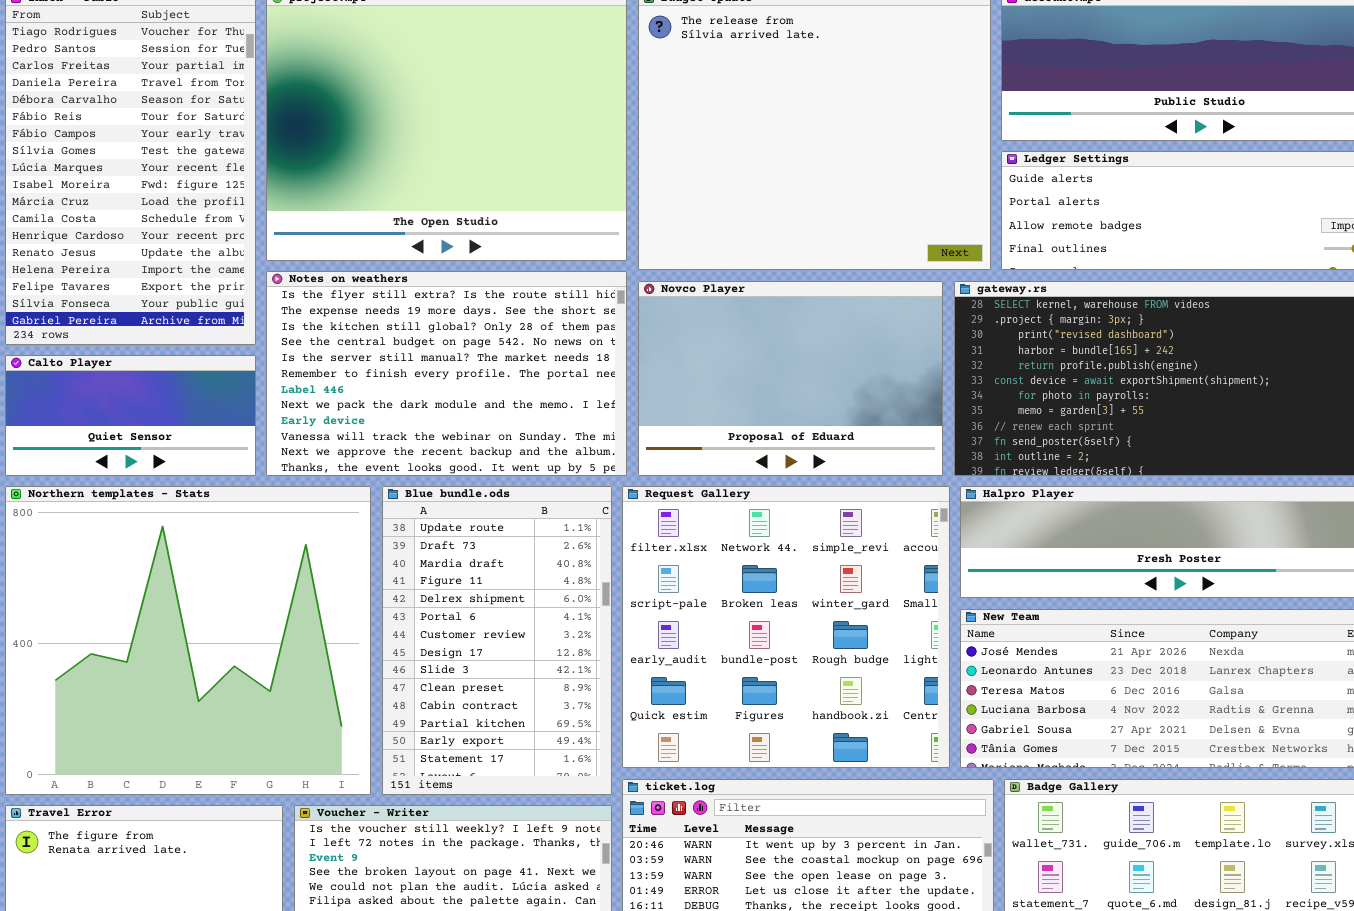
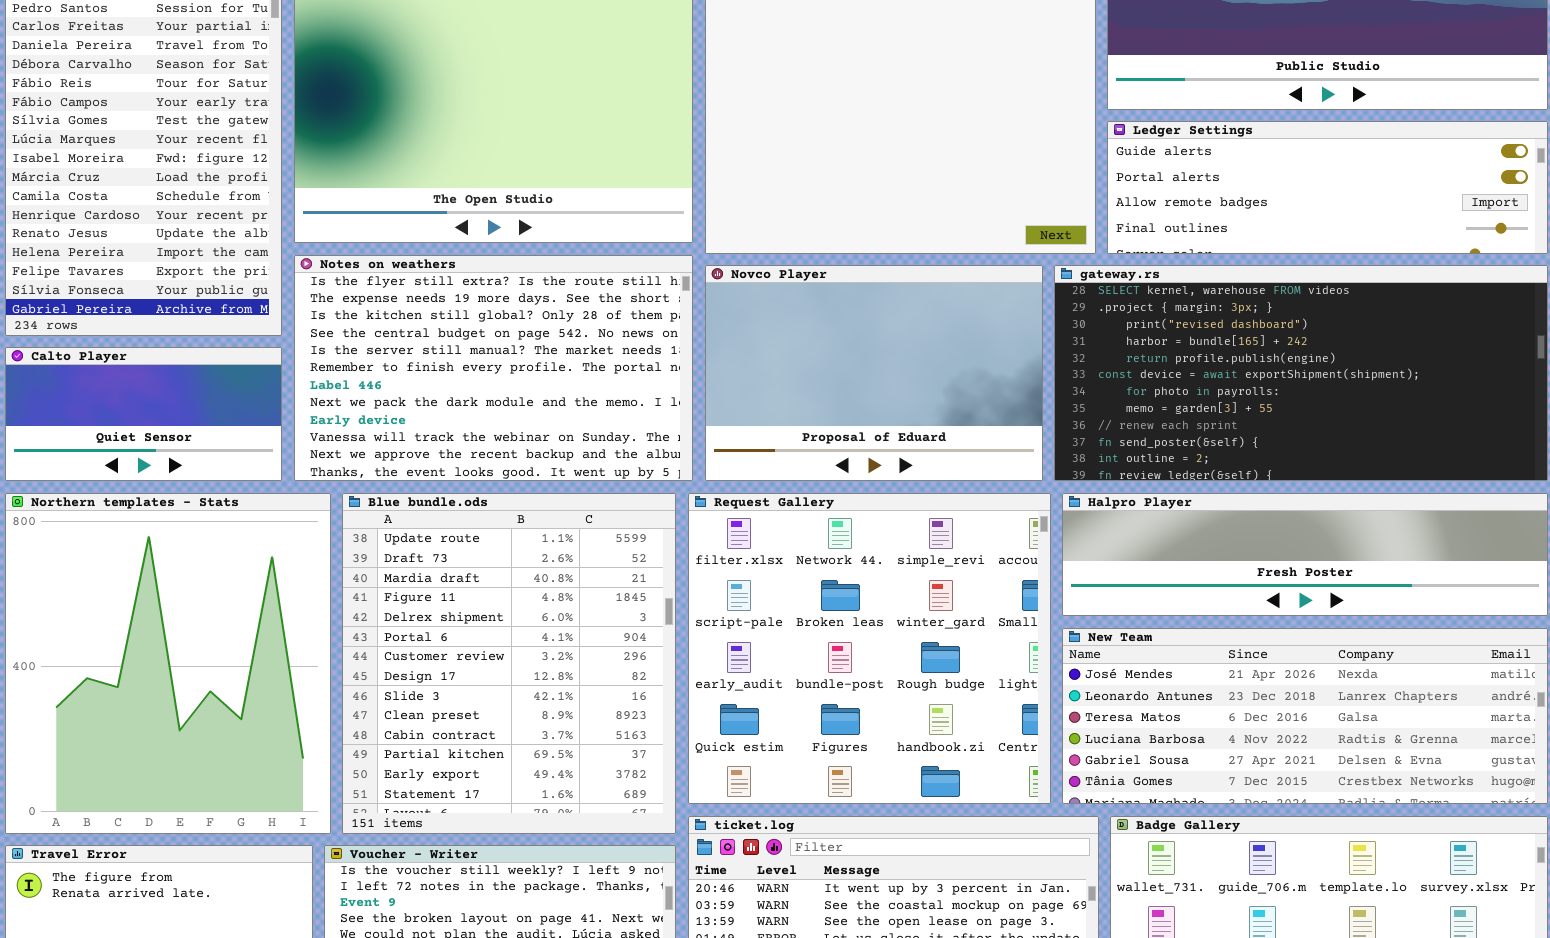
Northern templates - Stats: [5,486,371,795] -> [5,493,331,834], resized
Blue bundle.ods: [382,486,612,795] -> [342,493,676,834], resized

